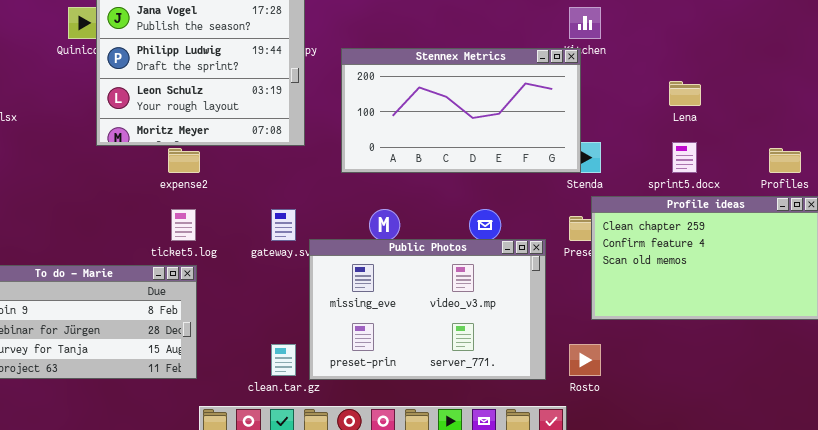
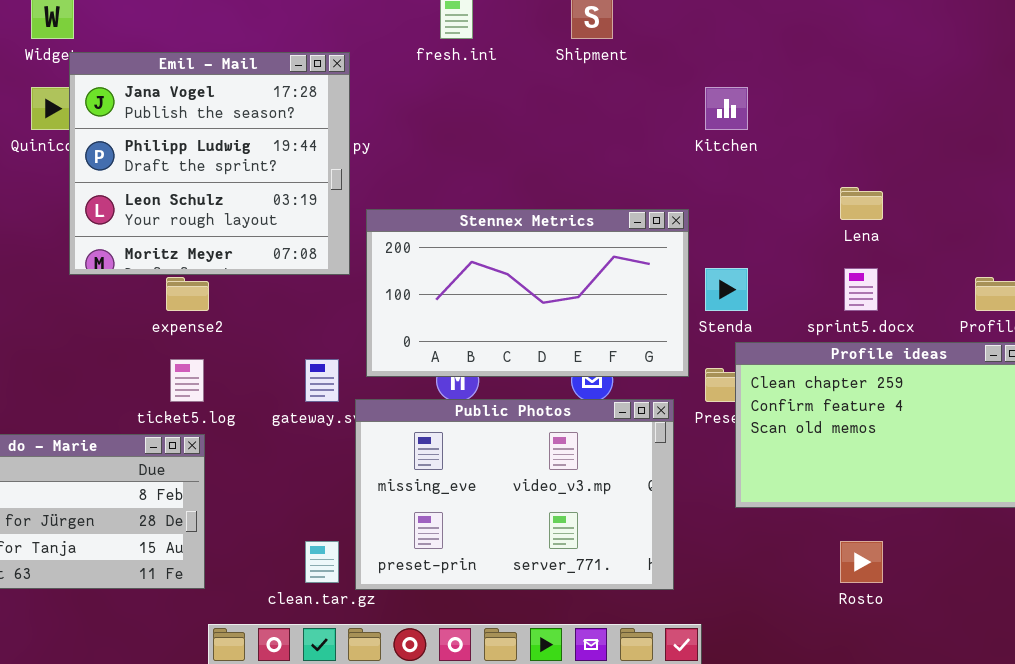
Stennex Metrics: [341,48,581,173] -> [366,209,689,377], moved
Rosto: [569,344,601,376] -> [840,541,883,583], moved

